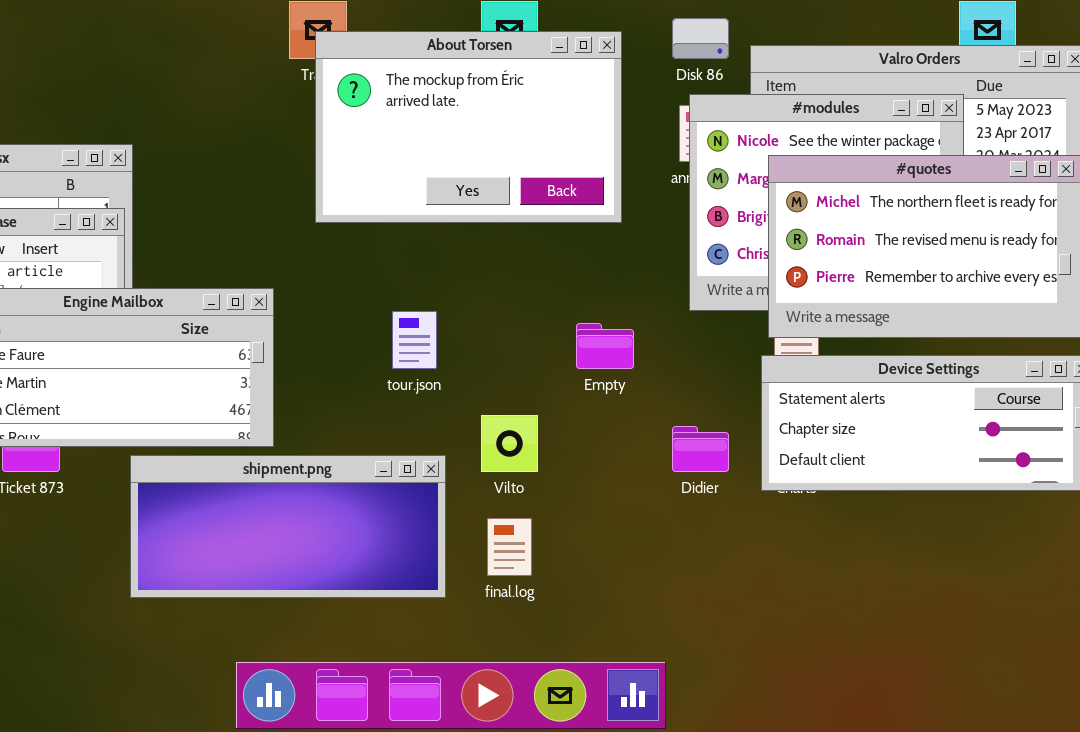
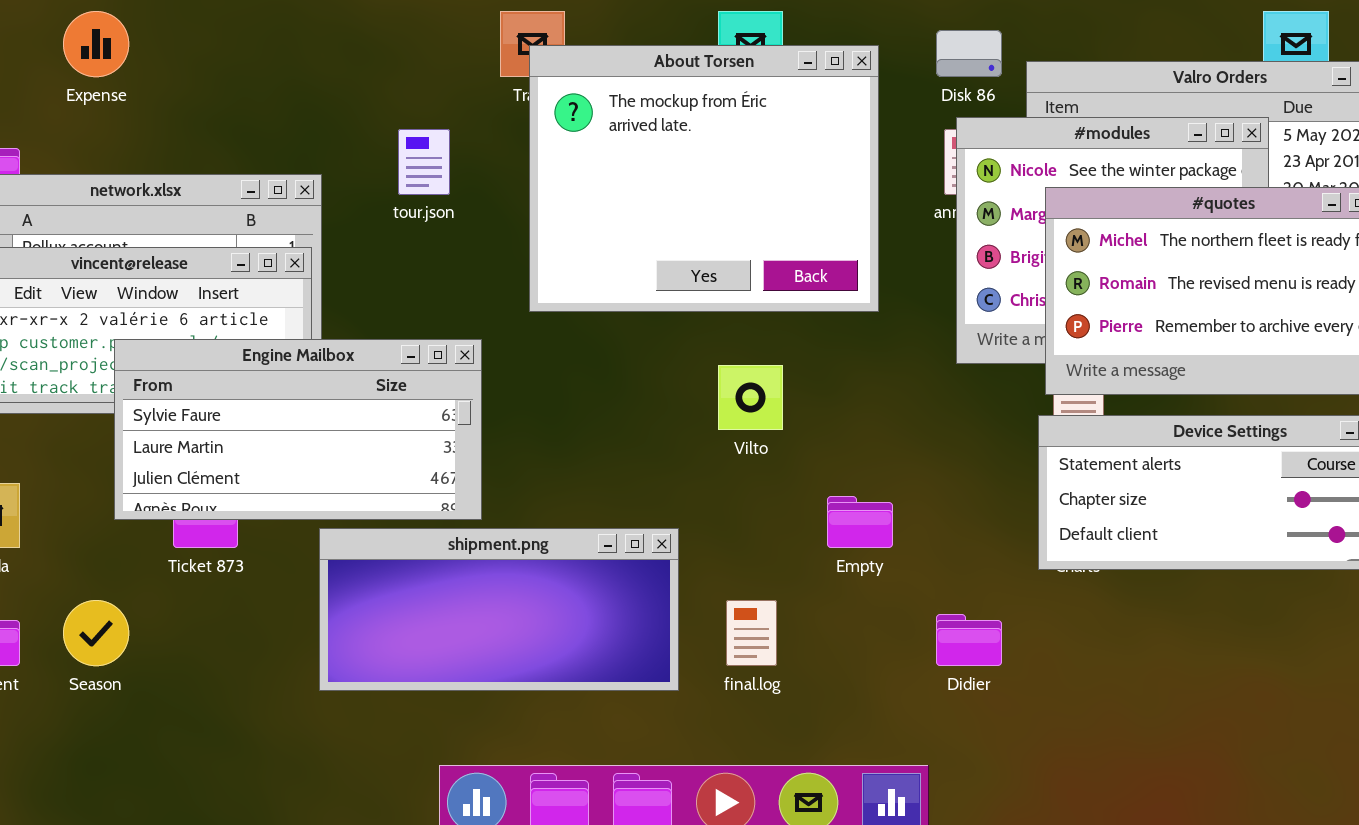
About Torsen: [315,31,622,223] -> [529,45,879,312], resized
tour.json: [392,311,437,369] -> [398,129,450,195], moved
Empty: [576,323,634,369] -> [827,496,893,548], moved
Vilto: [481,415,538,472] -> [718,365,783,430], moved
Didier: [672,426,729,472] -> [936,614,1002,666], moved

